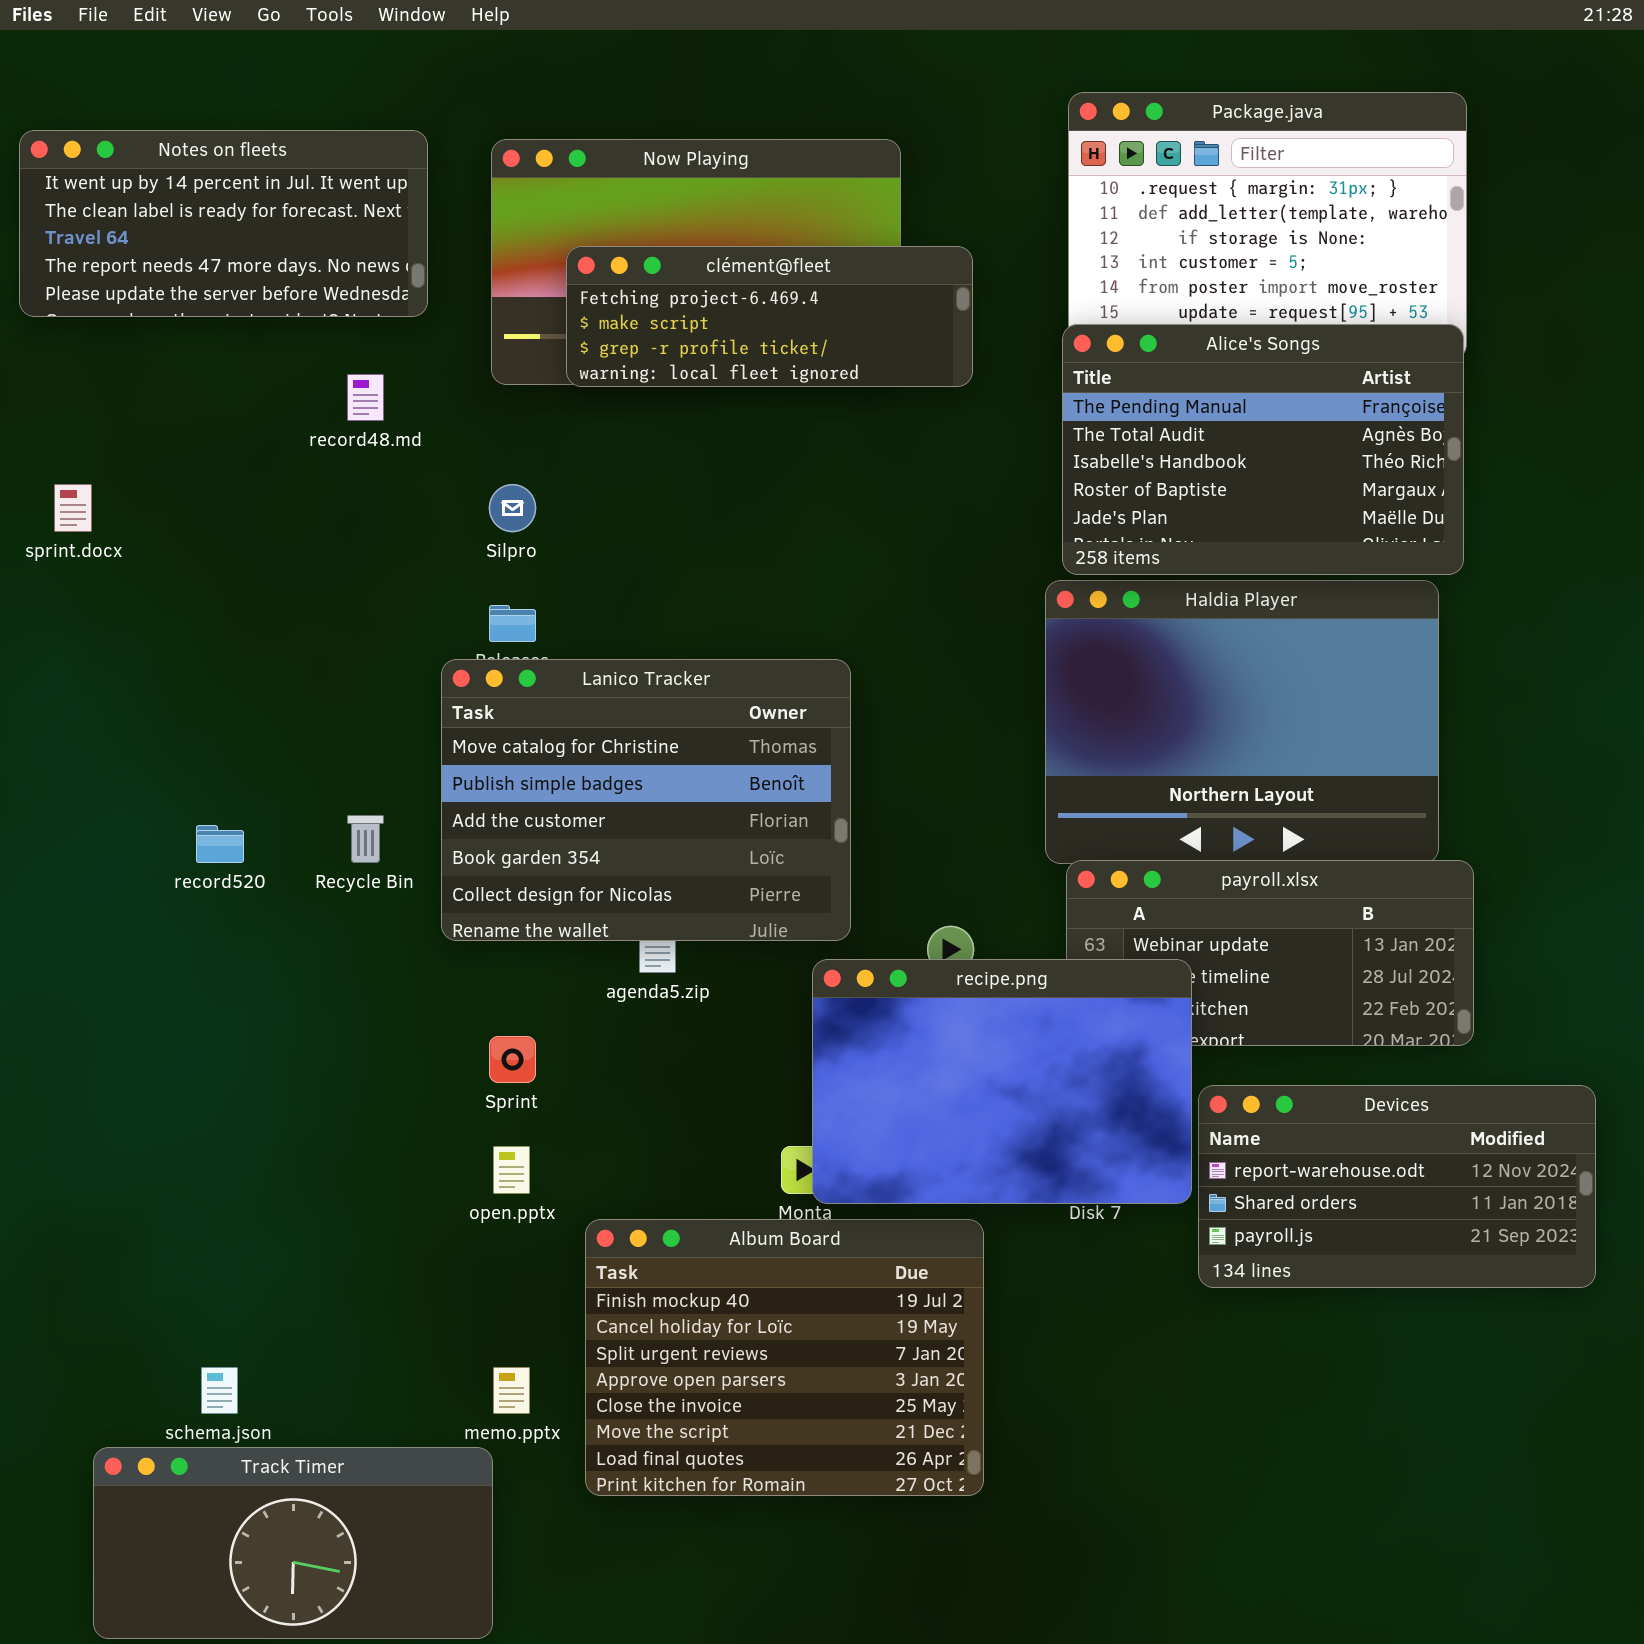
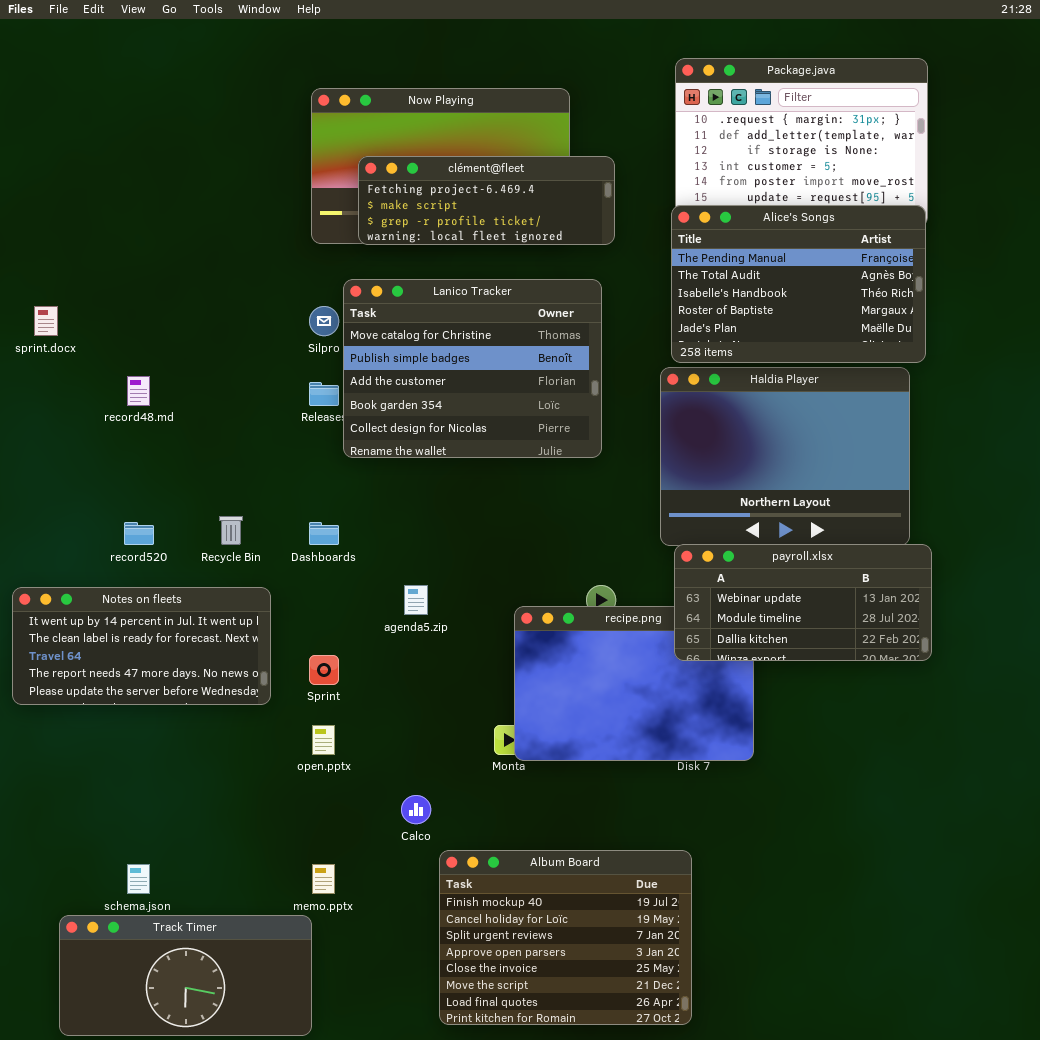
Notes on fleets: [19,130,428,317] -> [12,587,271,705], moved
record48.md: [347,374,384,421] -> [127,376,150,406], moved
Lanico Tracker: [441,659,851,941] -> [343,279,602,458], moved
payroll.xlsx: [1066,860,1474,1046] -> [674,544,932,661], raised
Devices: [1198,1085,1596,1288] -> none, closed
Album Board: [585,1219,984,1496] -> [439,850,692,1025], moved

